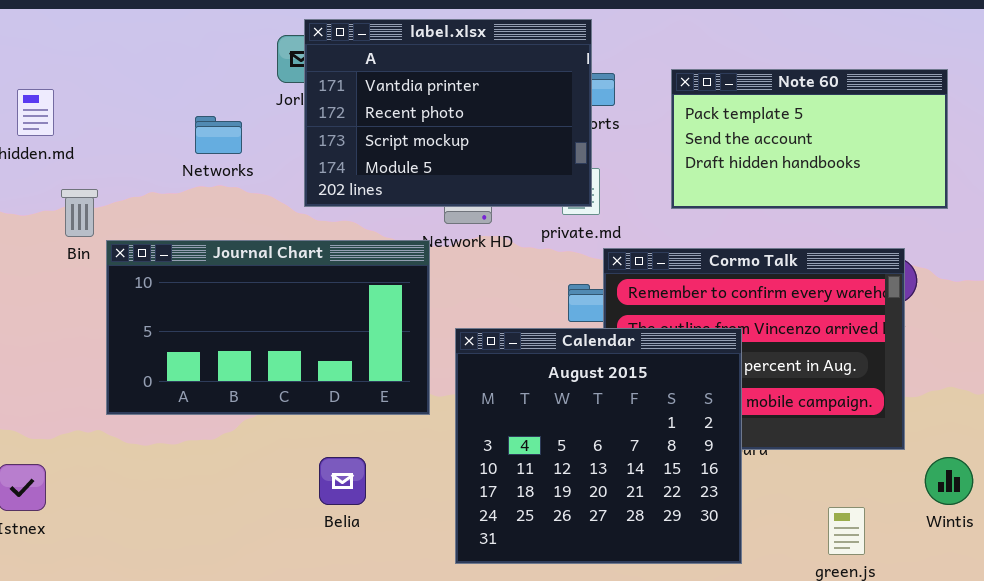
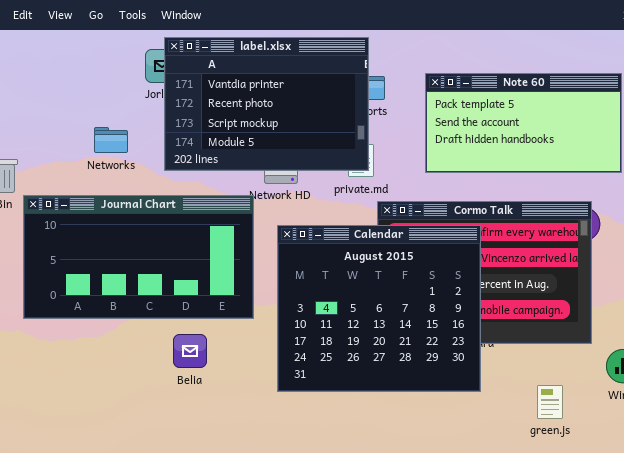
Networks: [195,116,242,154] -> [94,127,128,153], moved
Calendar: [455,328,742,564] -> [277,225,481,392], moved
Belia: [319,457,366,505] -> [173,334,207,368], moved

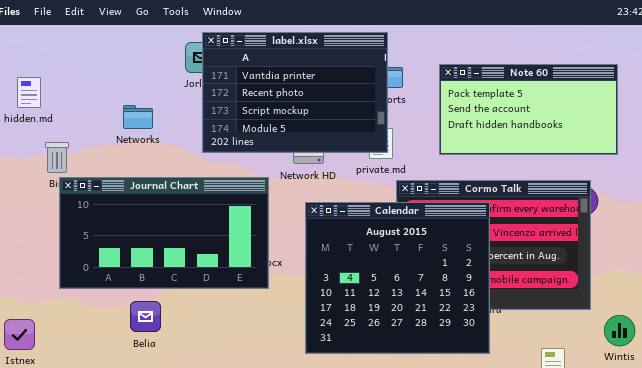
Networks: [94,127,128,153] -> [123,105,153,129], moved
Journal Chart: [23,195,254,319] -> [59,177,269,289], moved
Belia: [173,334,207,368] -> [130,301,161,332], moved

